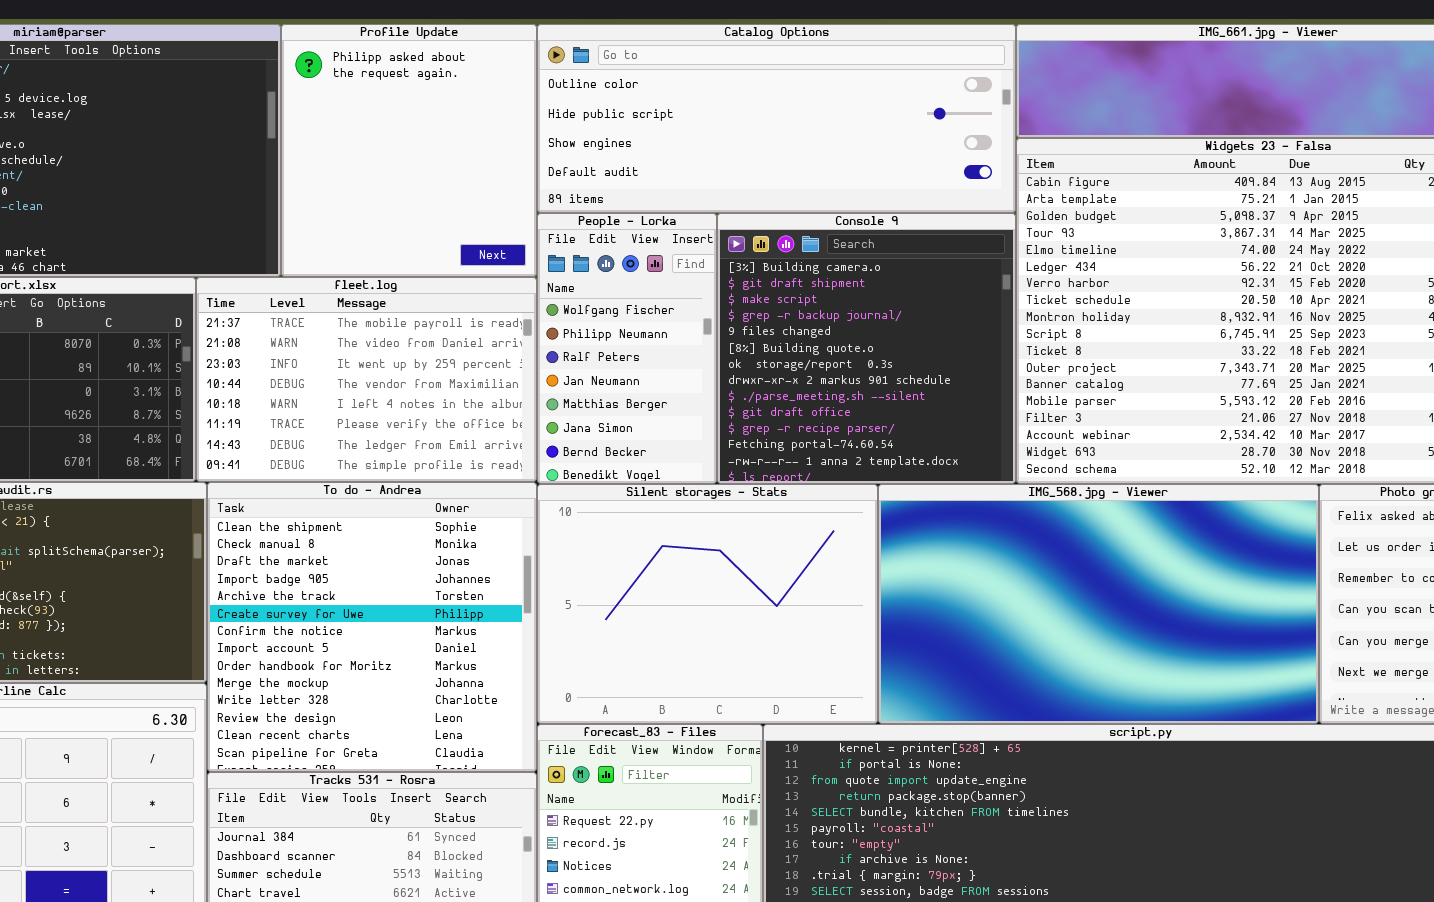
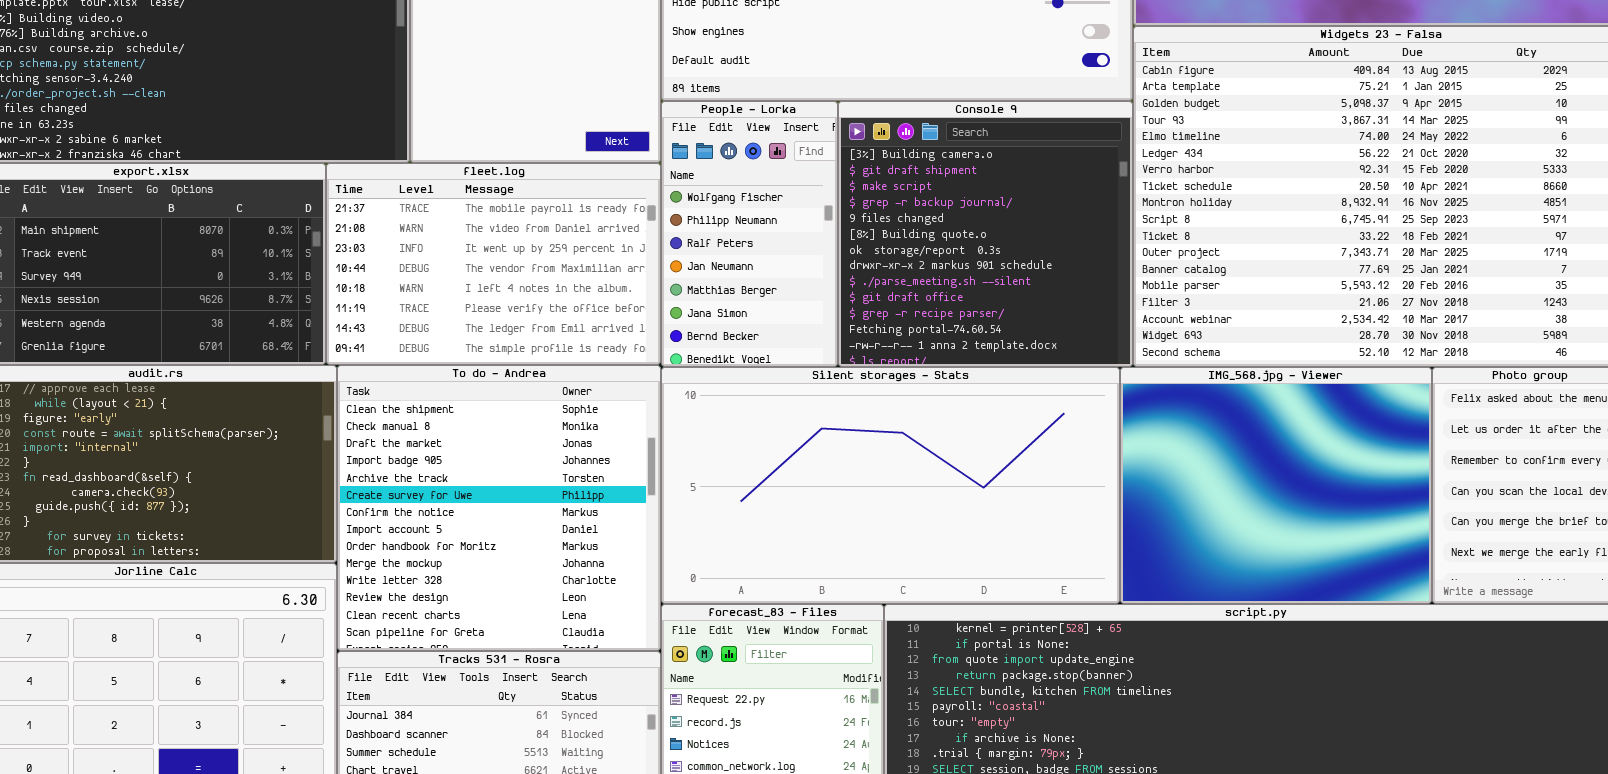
Silent storages - Stats: [537,484,878,724] -> [661,367,1120,604], resized
IMG_568.jpg - Viewer: [878,484,1319,724] -> [1120,367,1432,604], resized

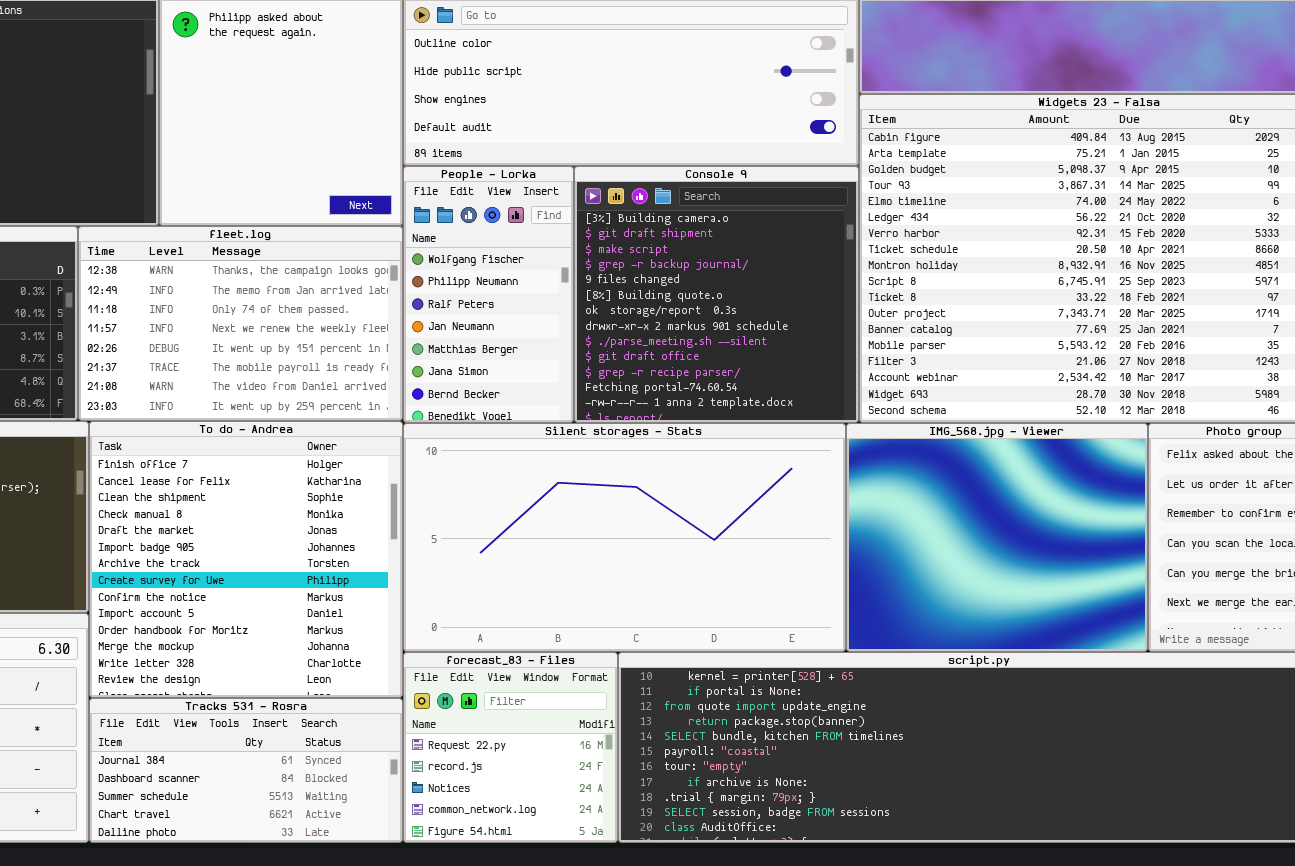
fleet.log: [326,163,661,365] -> [78,226,403,421], scrolled up 5 rows
To do - Andrea: [337,365,661,651] -> [89,421,403,698], scrolled up 2 rows

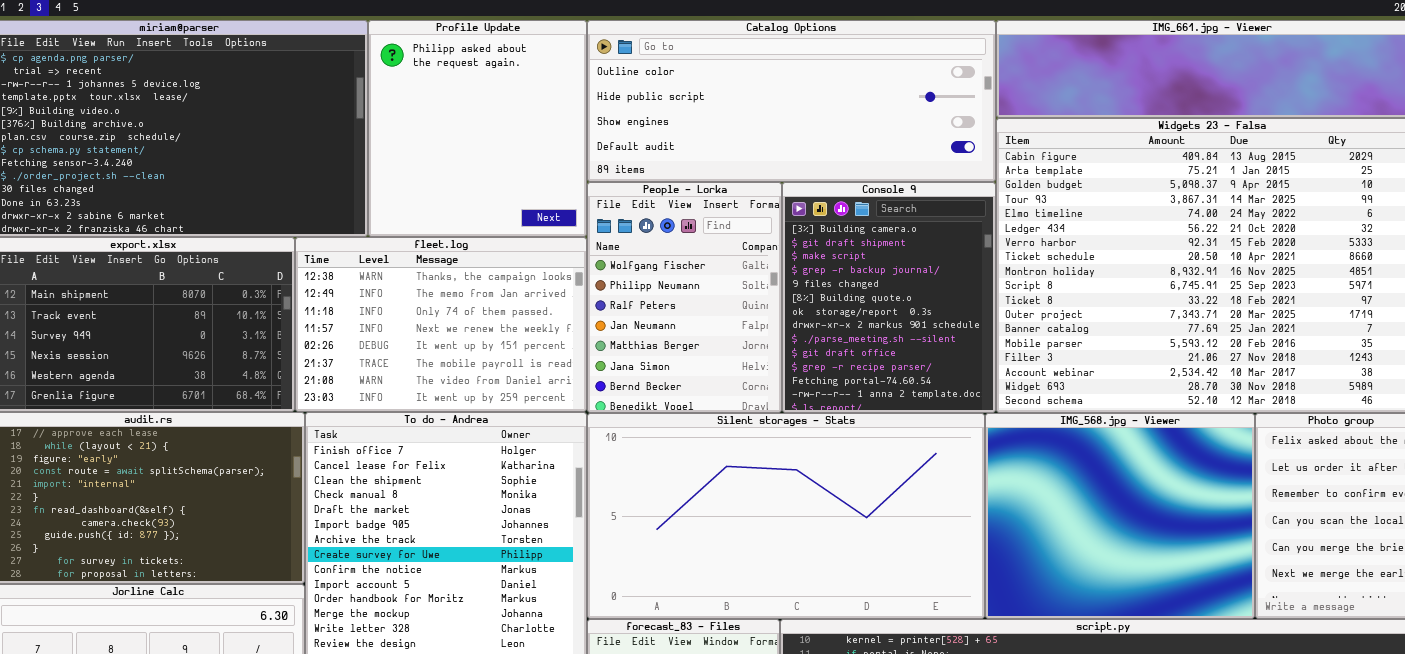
People - Lorka: [403,166,574,423] -> [587,182,782,413], resized
Console 9: [574,166,859,423] -> [782,182,996,413], resized

